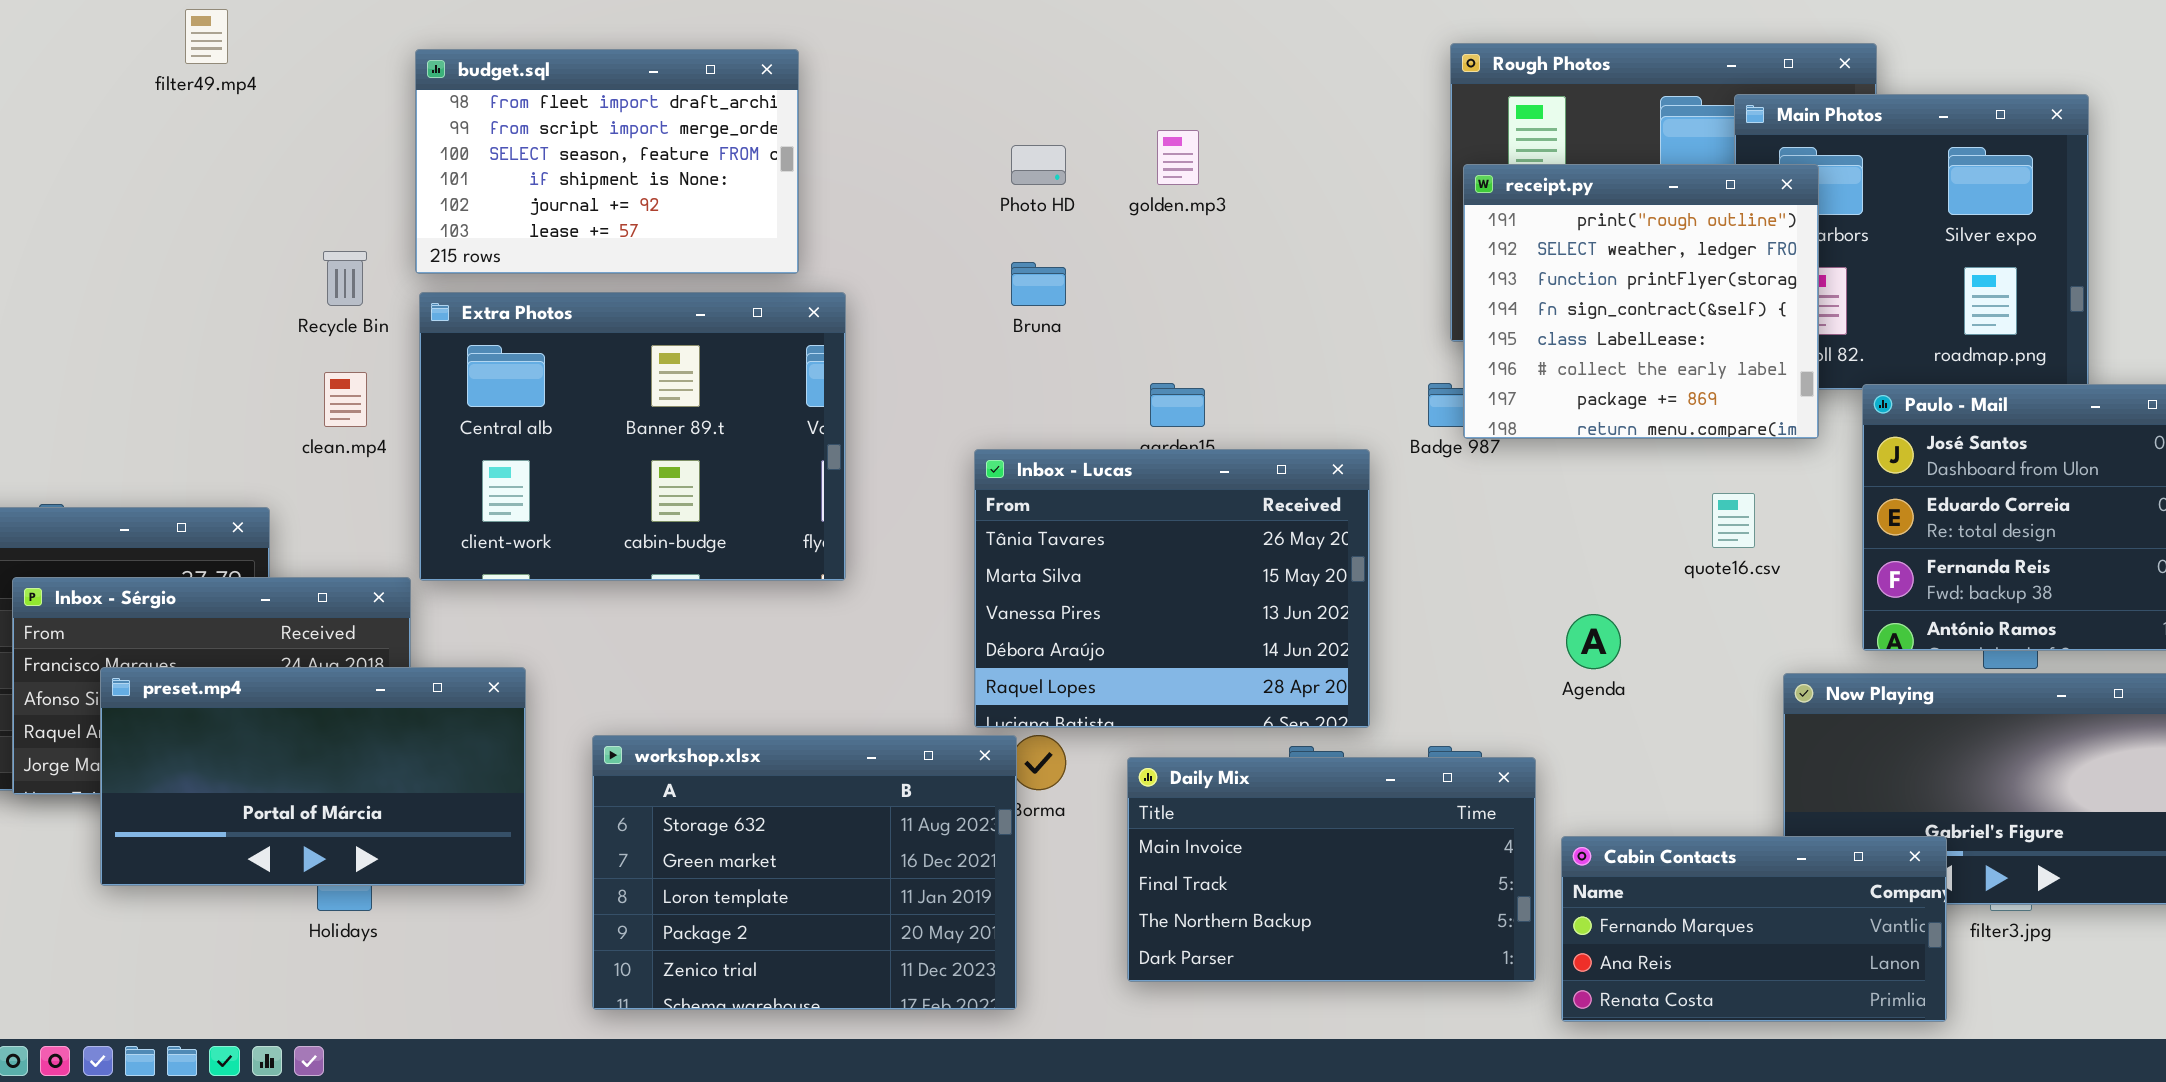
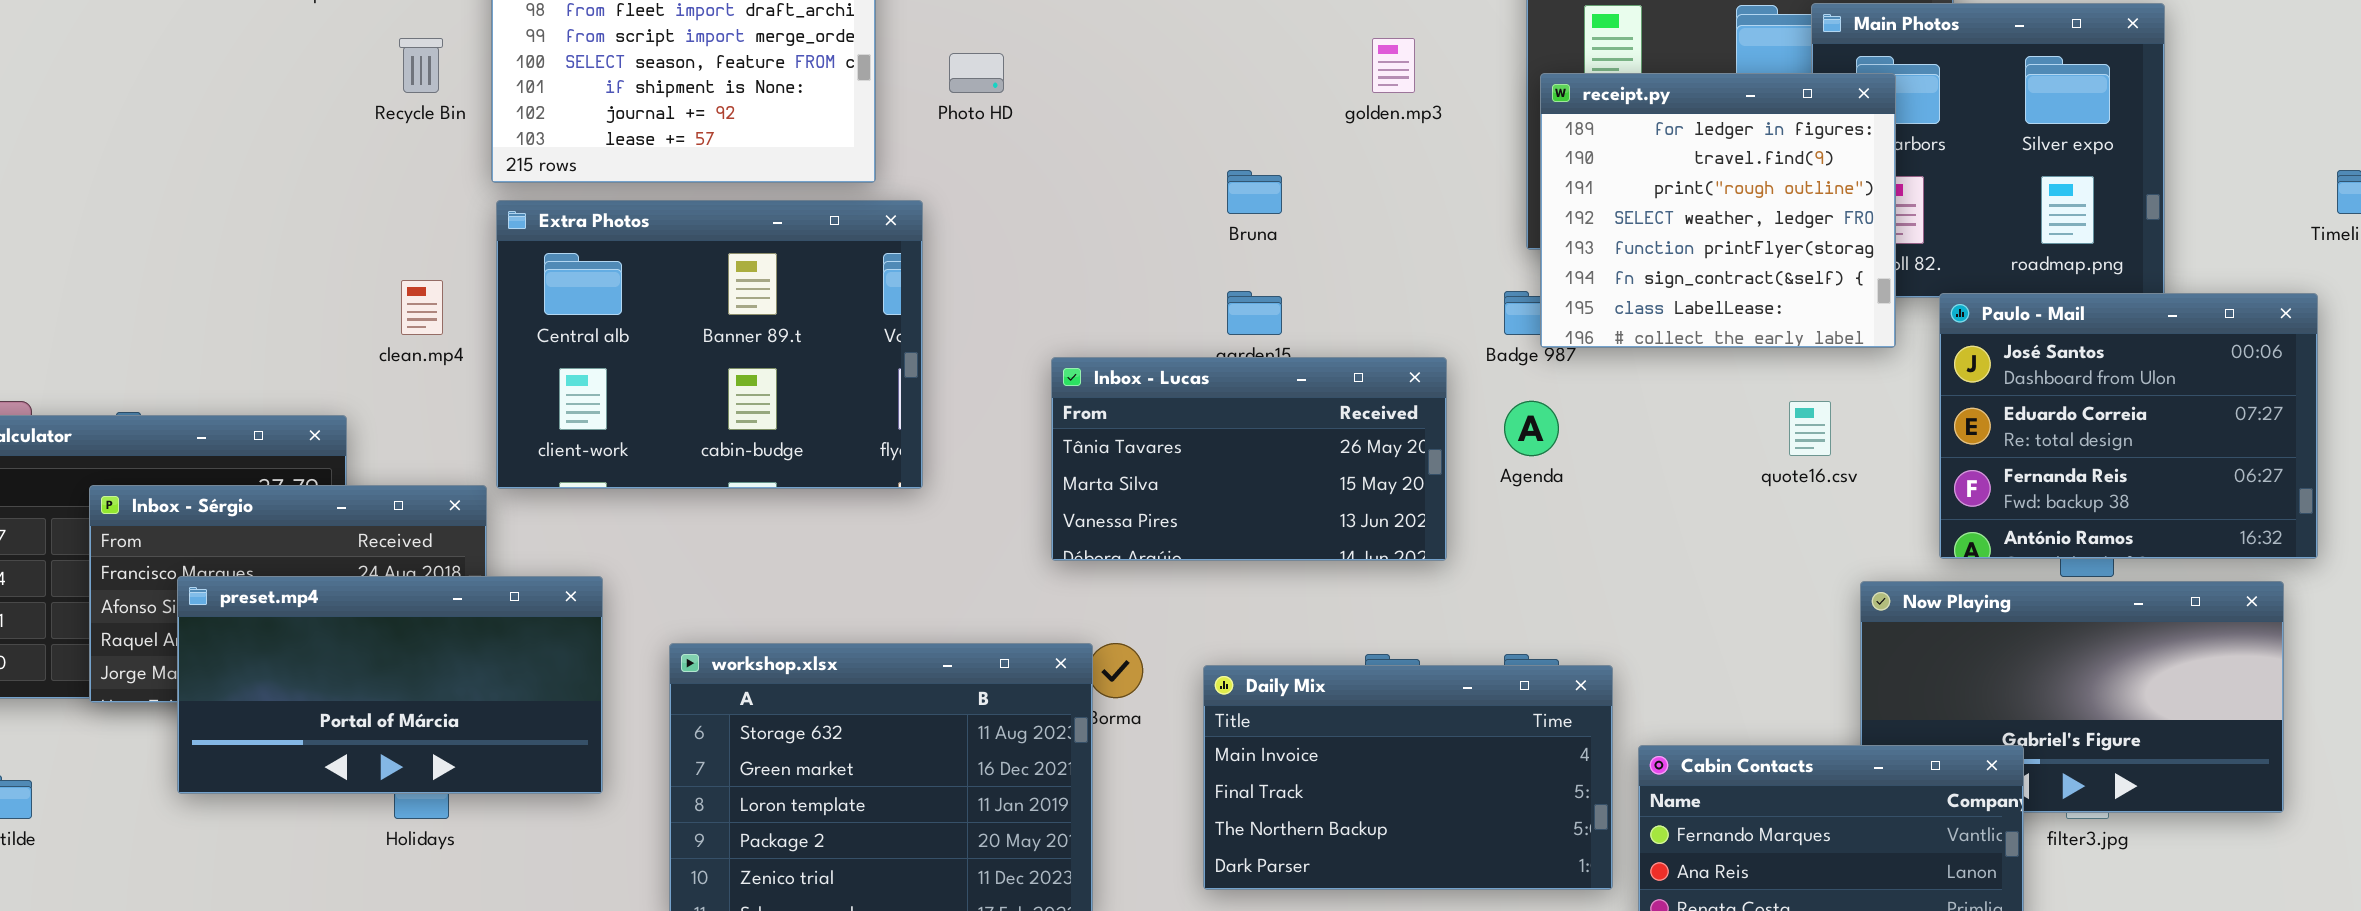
golden.mp3: [1157,130,1199,185] -> [1372,38,1415,93], moved
Photo HD: [1011,145,1066,185] -> [949,53,1004,93], moved
receipt.py: [1463,164,1819,439] -> [1540,73,1896,348], scrolled up 2 rows
Recycle Bin: [323,251,367,306] -> [399,38,443,93], moved
Bruna: [1011,262,1066,306] -> [1227,170,1282,214], moved
Inbox - Lucas: [974,449,1370,728] -> [1051,357,1447,561], resized
Agenda: [1566,614,1621,669] -> [1504,401,1559,456], moved

